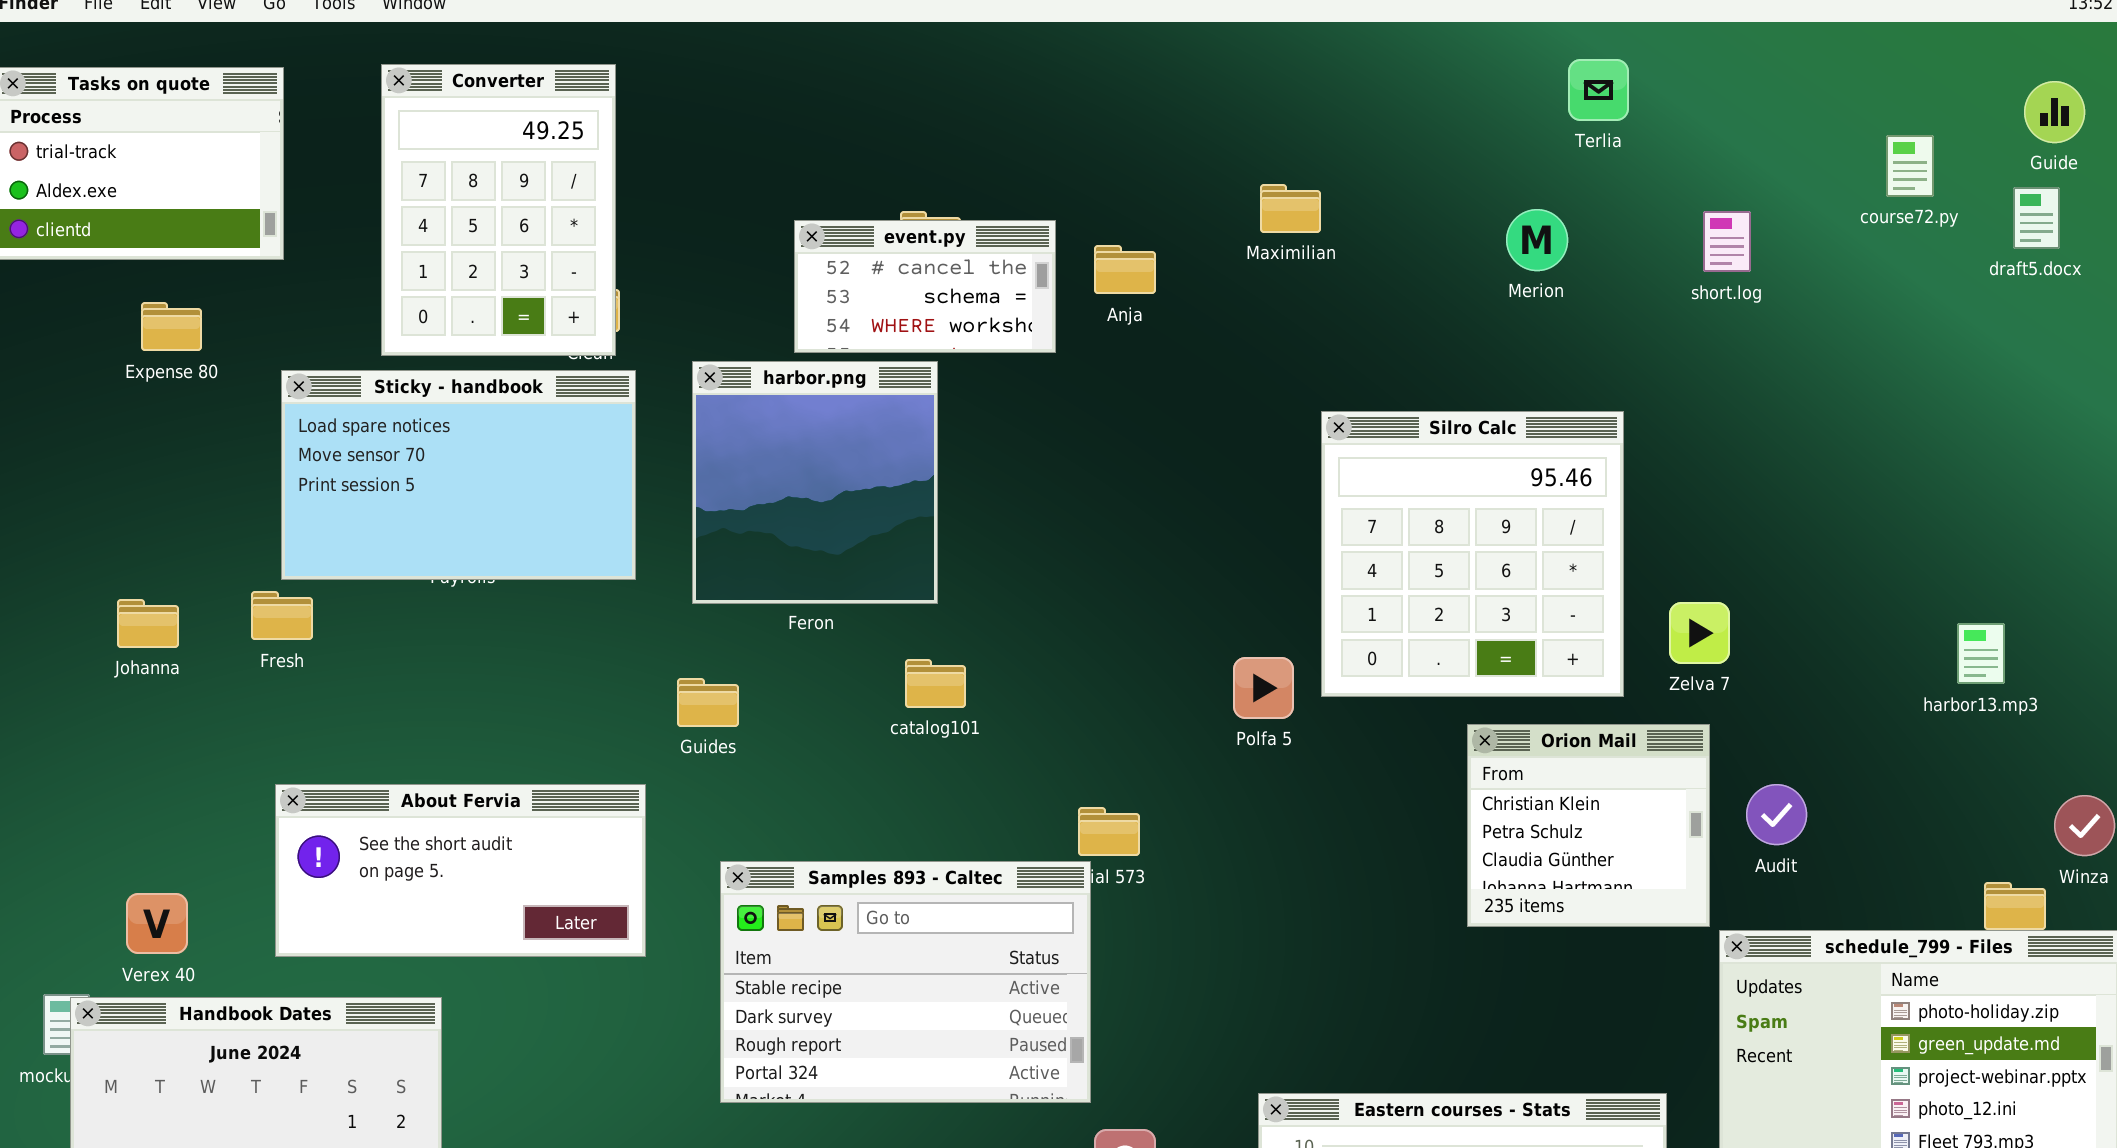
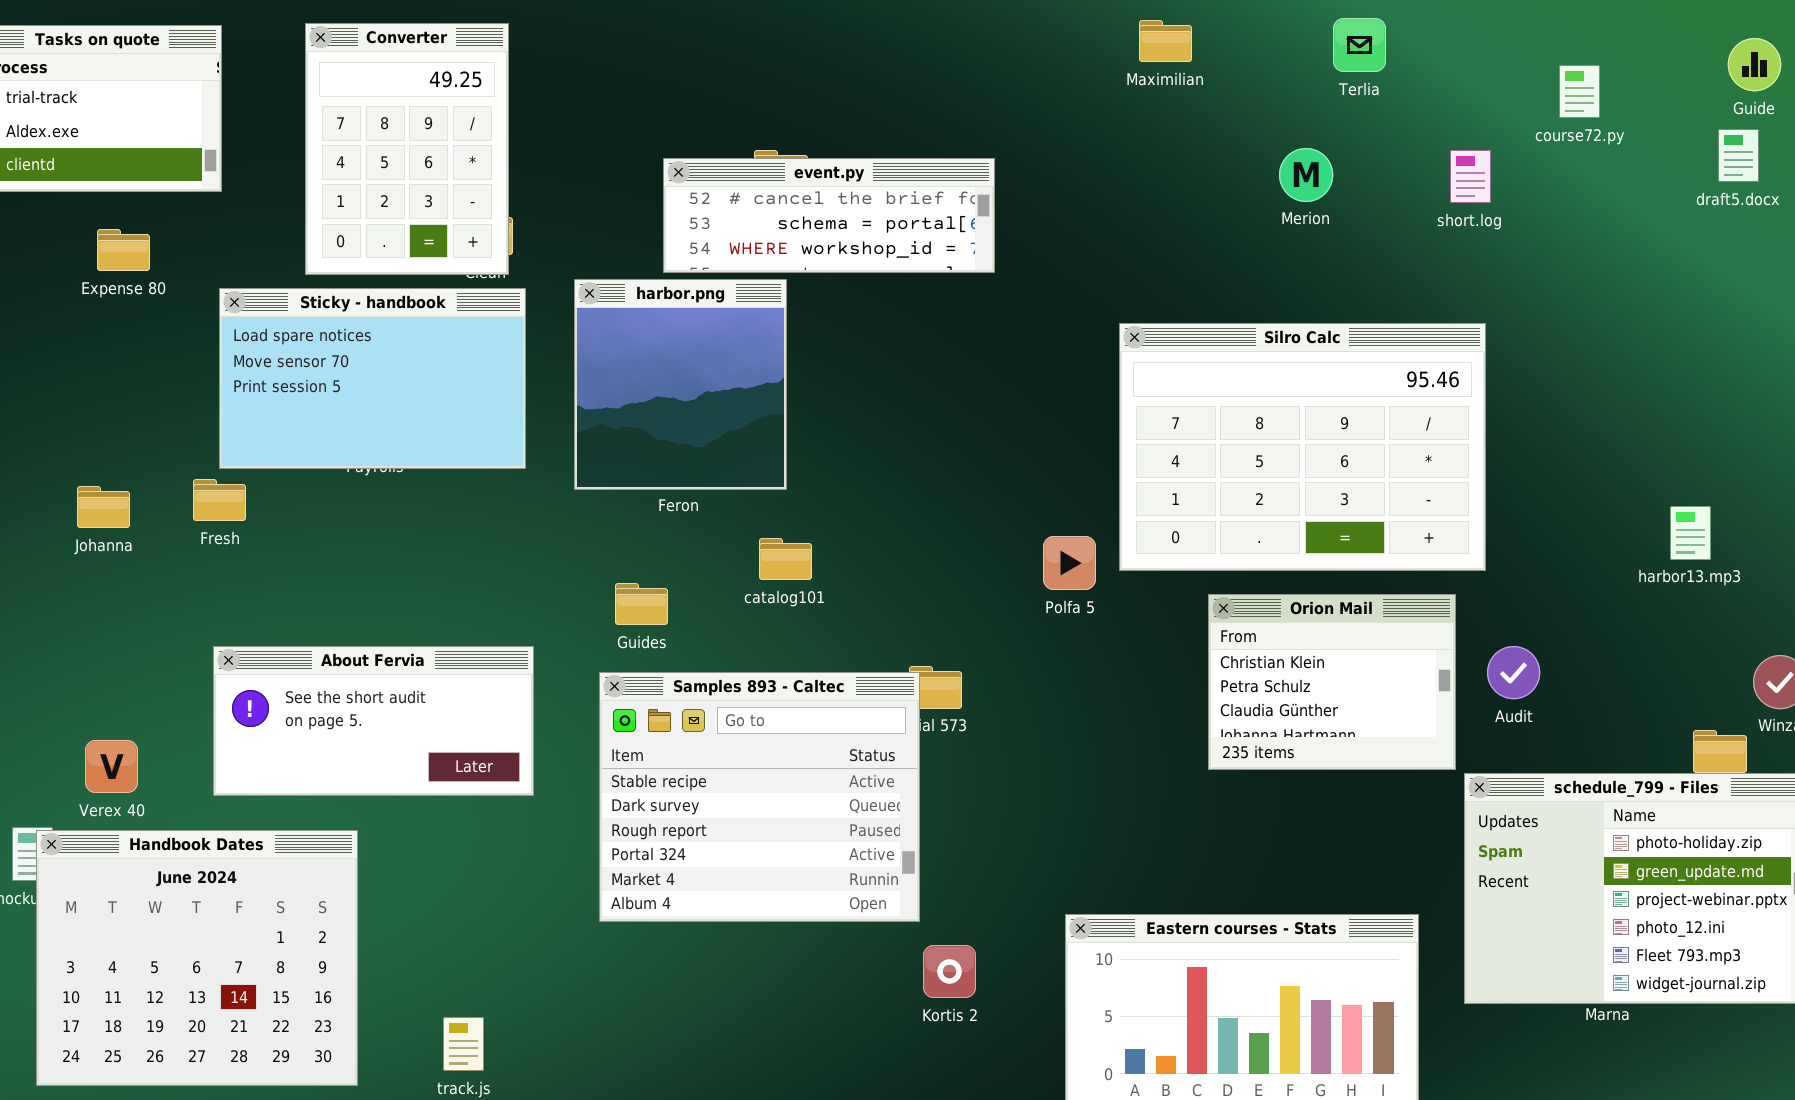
course72.py: [1886,135,1934,197] -> [1559,65,1600,118], moved
Maximilian: [1260,184,1321,233] -> [1139,20,1192,62], moved
event.py: [794,220,1056,353] -> [663,158,995,273], resized
Silro Calc: [1321,411,1624,697] -> [1119,323,1486,571], resized
Guides: [677,678,739,727] -> [615,583,668,625], moved
Orion Mail: [1467,724,1710,927] -> [1208,594,1456,770], resized
Samples 893 - Caltec: [720,861,1091,1103] -> [599,672,920,922], resized

